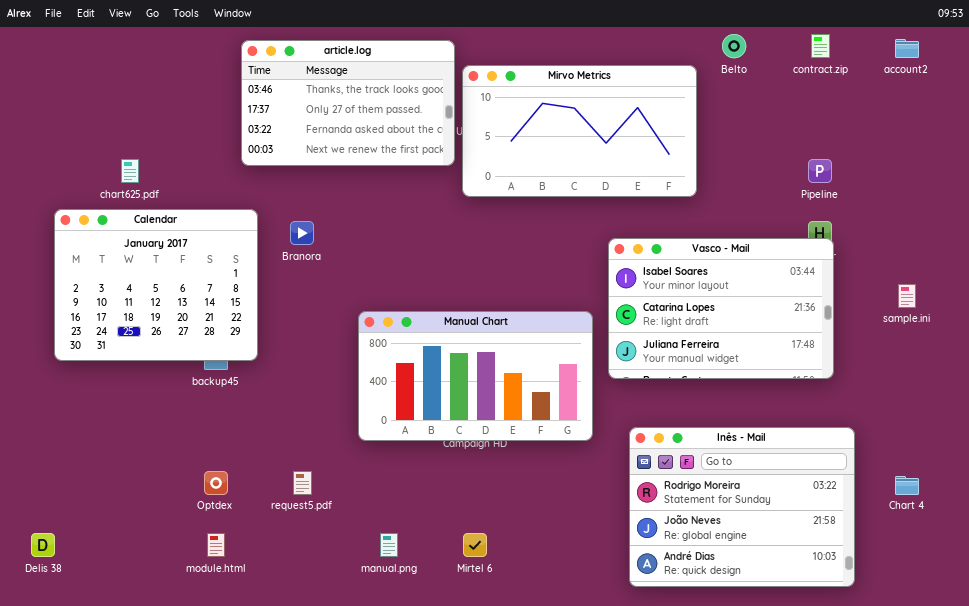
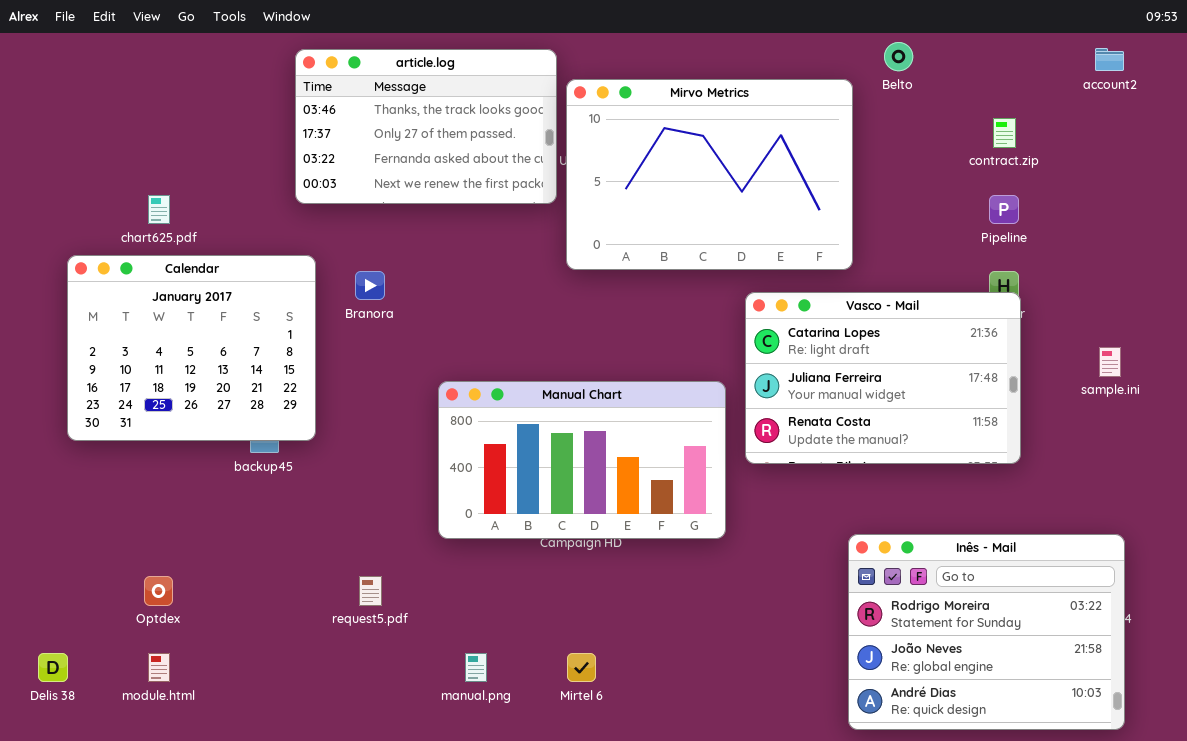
contract.zip: [811,34,830,58] -> [993,118,1016,148], moved
Mirvo Metrics: [462,65,697,197] -> [566,79,853,270], resized
Vasco - Mail: [608,238,834,379] -> [745,292,1021,464], scrolled down 1 row
Inês - Mail: [629,427,855,587] -> [848,534,1125,730], moved
Optdex: [204,471,228,495] -> [144,576,173,606], moved
module.html: [207,533,225,557] -> [148,653,170,682], moved

